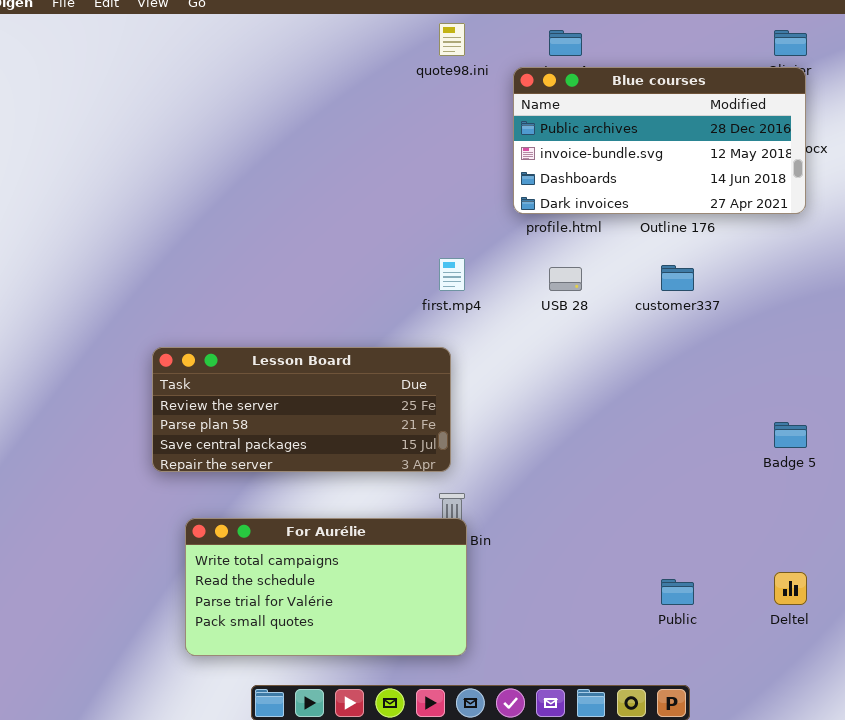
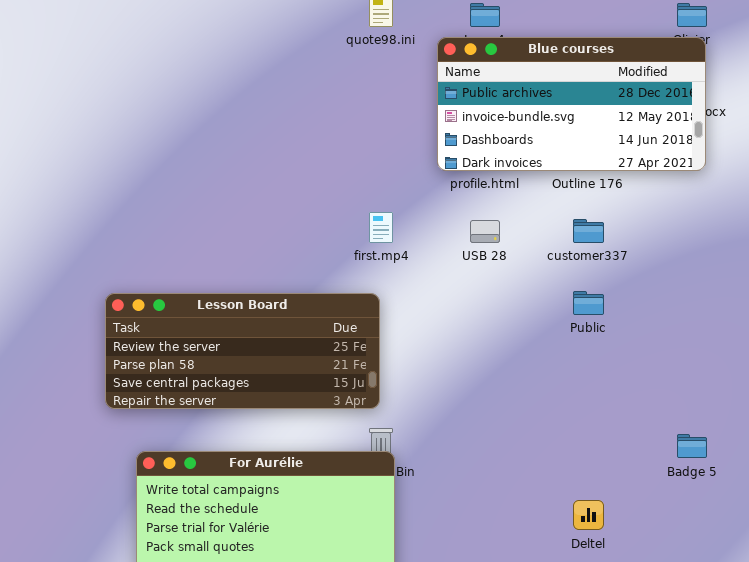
Badge 5: [774,422,807,448] -> [677,434,707,458], moved
Deltel: [774,572,807,605] -> [573,500,604,530], moved
Public: [661,579,694,605] -> [573,291,604,315], moved

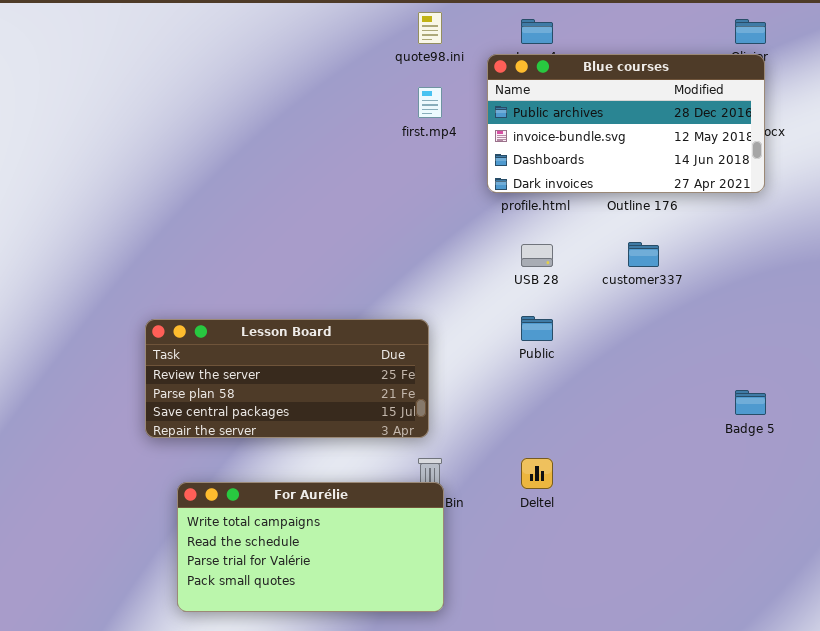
first.mp4: [369,212,393,243] -> [418,87,442,118], moved
Public: [573,291,604,315] -> [521,316,553,341], moved
Badge 5: [677,434,707,458] -> [735,390,766,415], moved
Deltel: [573,500,604,530] -> [521,458,553,489], moved

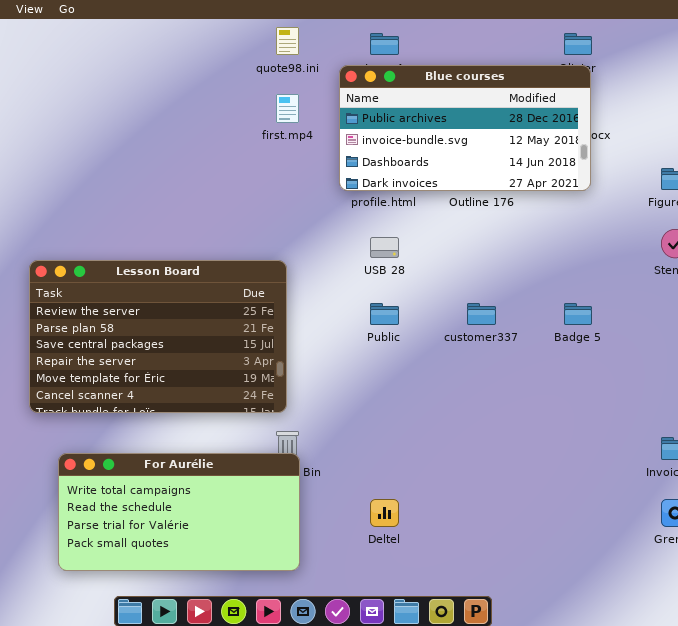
customer337: [628,242,659,267] -> [467,303,496,325], moved
Lesson Board: [145,319,429,438] -> [29,260,287,413], resized
Badge 5: [735,390,766,415] -> [564,303,592,325], moved
Deltel: [521,458,553,489] -> [370,499,399,527], moved

